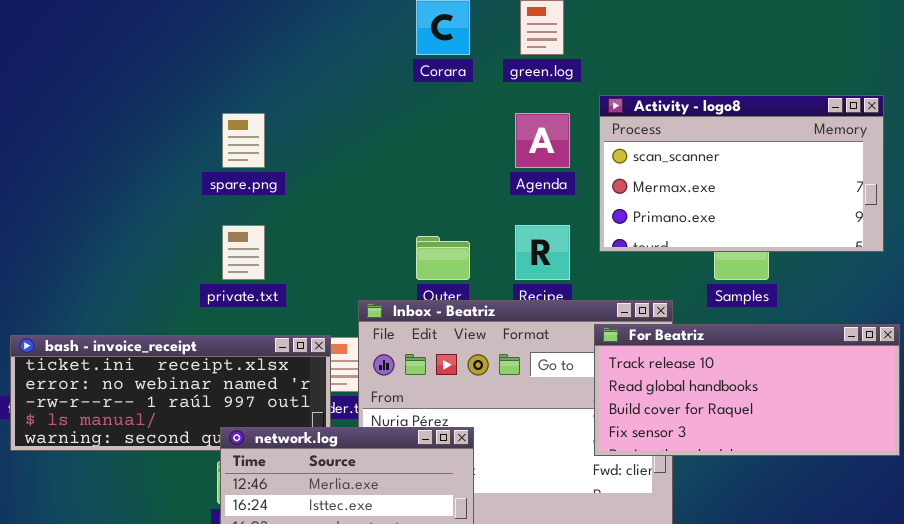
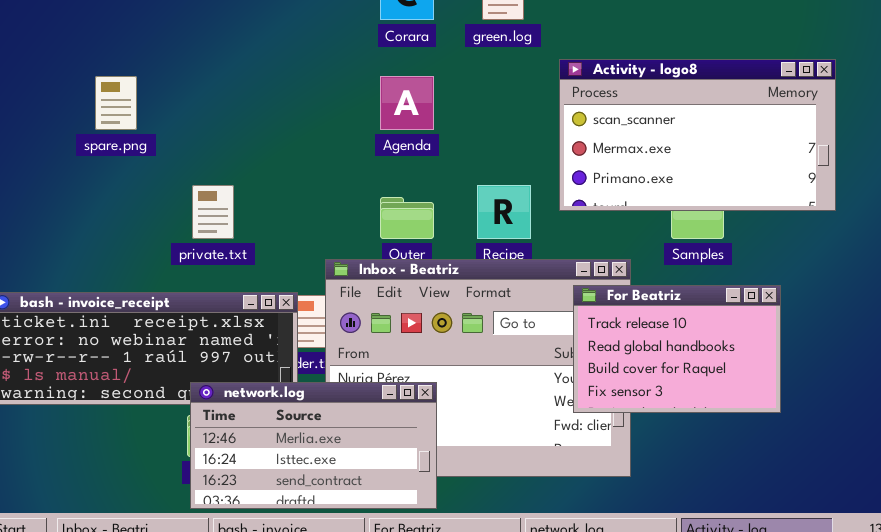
spare.png: [222,113,265,168] -> [95,76,137,130], moved
Agenda: [515,113,570,168] -> [380,76,434,130], moved
For Beatriz: [594,324,900,456] -> [573,285,781,413], moved, resized

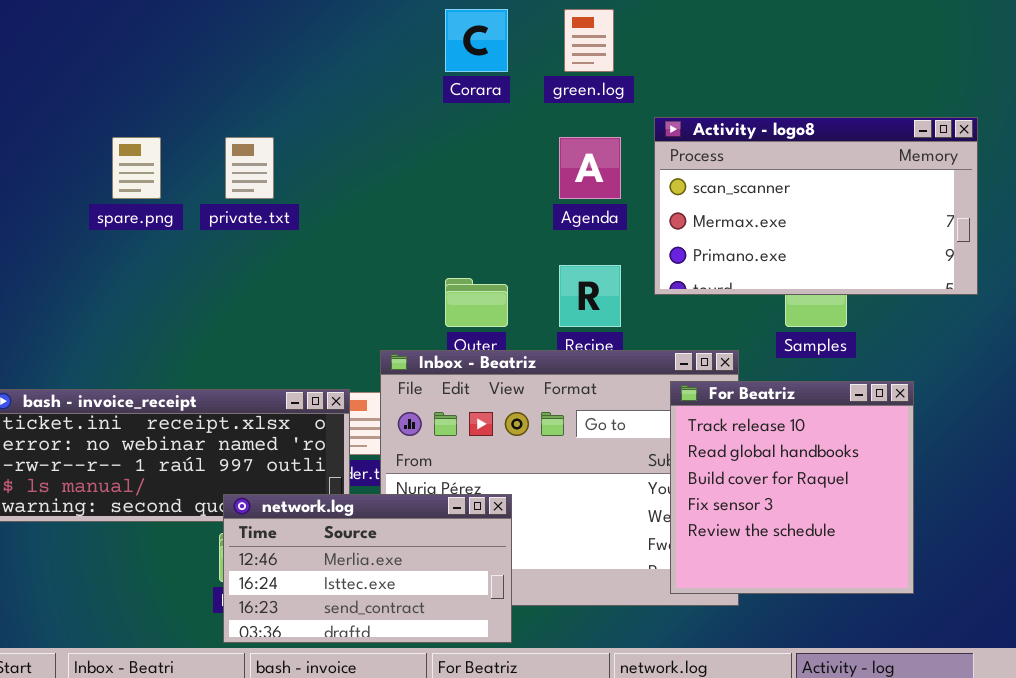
Agenda: [380,76,434,130] -> [559,137,621,199], moved
private.txt: [192,185,234,239] -> [225,137,274,199], moved
For Beatriz: [573,285,781,413] -> [670,381,914,594], resized

